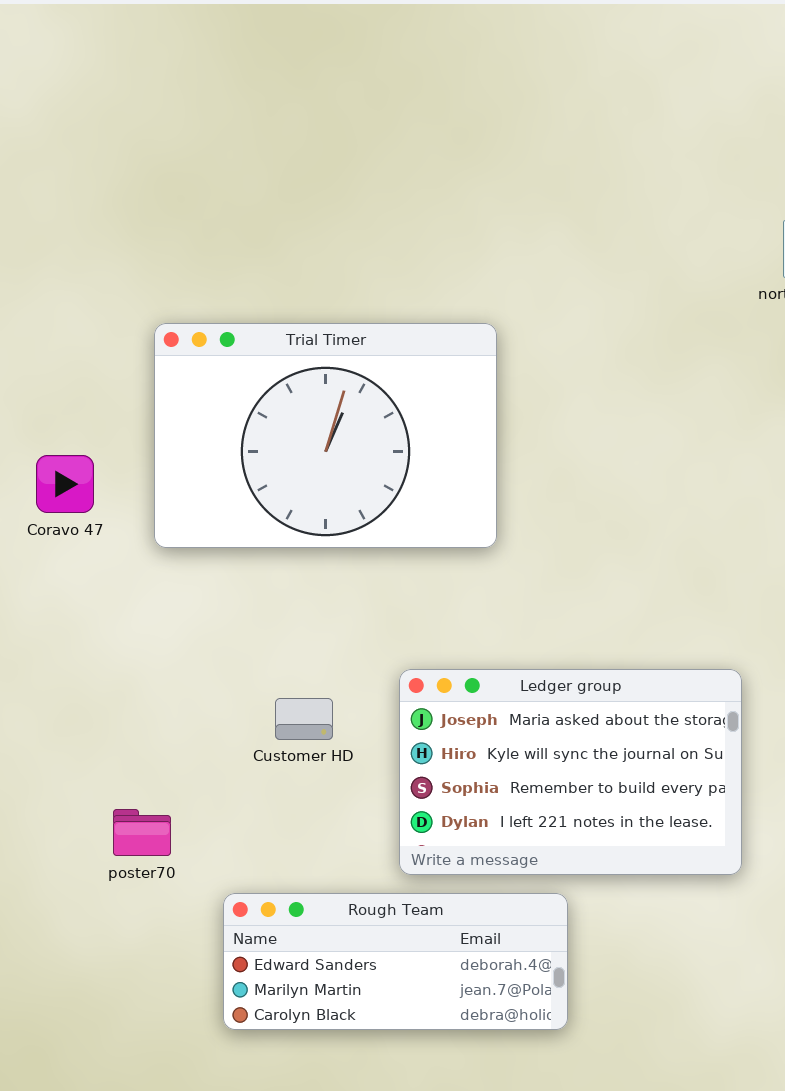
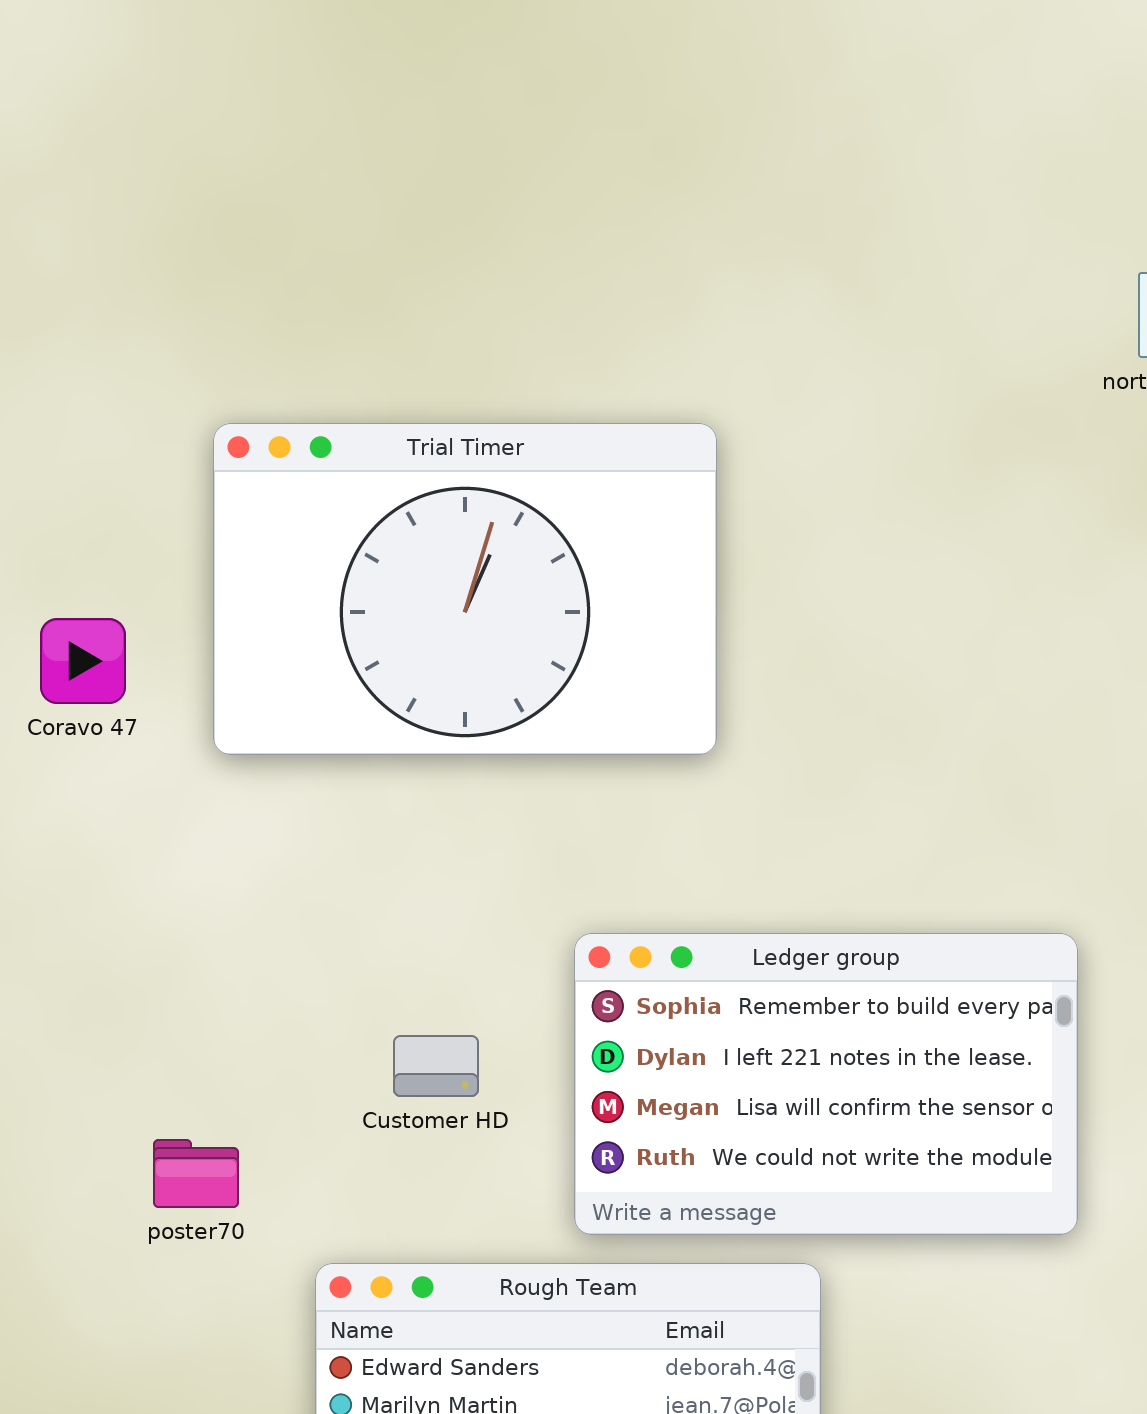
Ledger group: [399,669,742,875] -> [574,933,1078,1235], scrolled down 2 rows
Customer HD: [275,698,333,740] -> [393,1035,479,1097], moved

